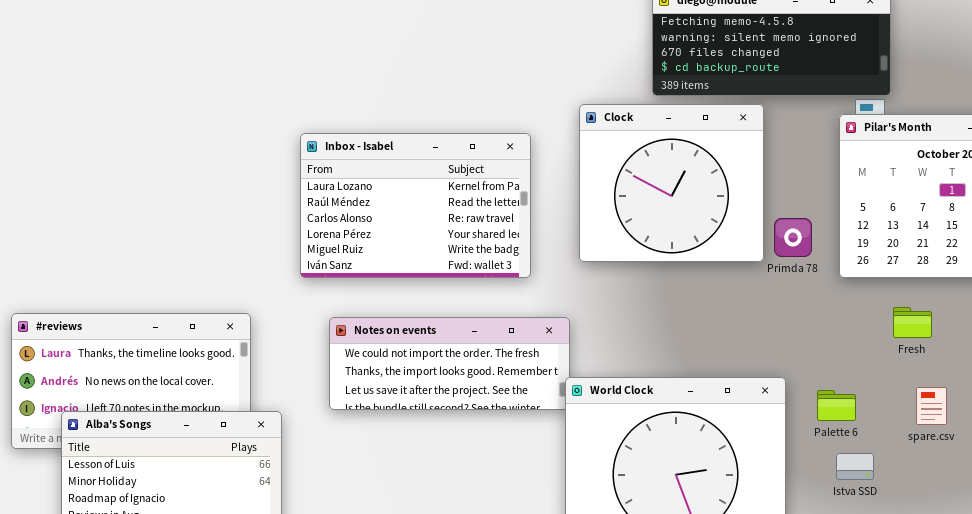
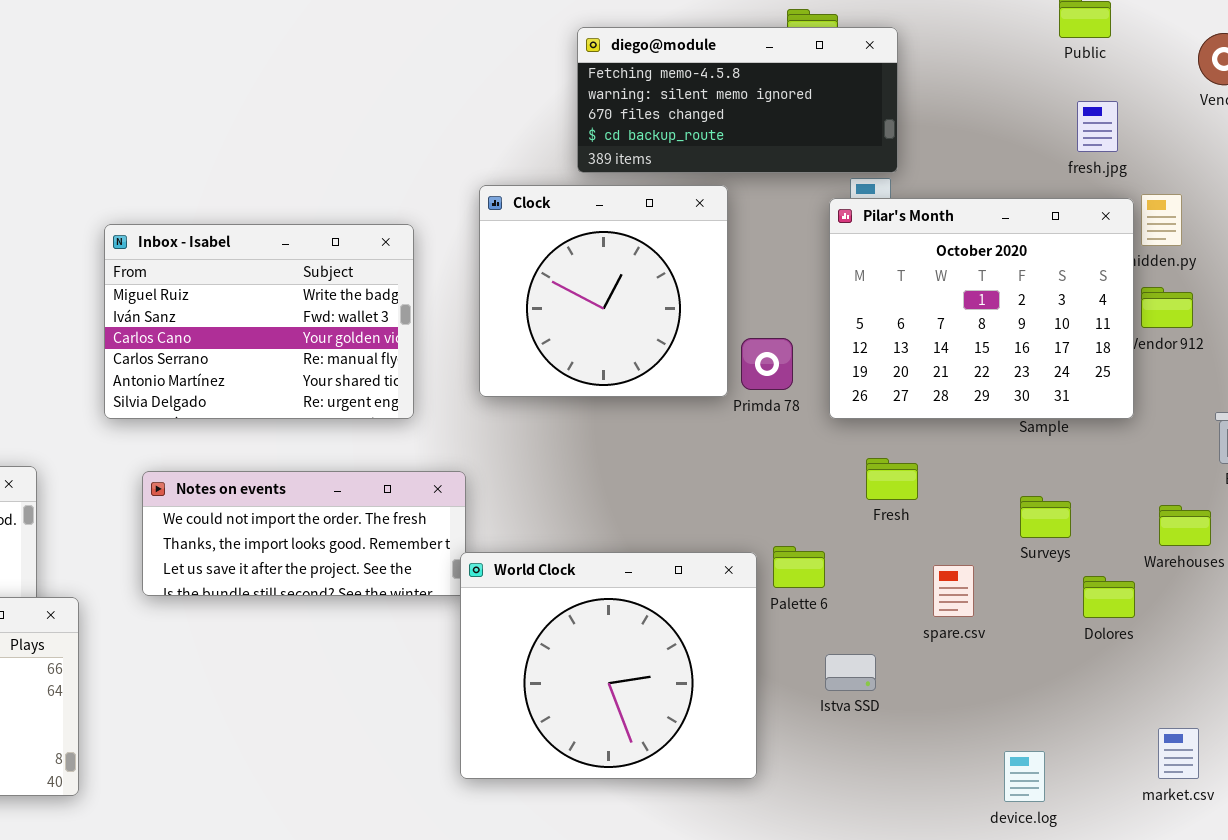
Inbox - Isabel: [300,133,531,278] -> [104,224,414,419], scrolled down 4 rows
Fresh: [893,307,932,338] -> [866,458,918,500], moved
Palette 6: [817,390,856,421] -> [773,546,825,588], moved

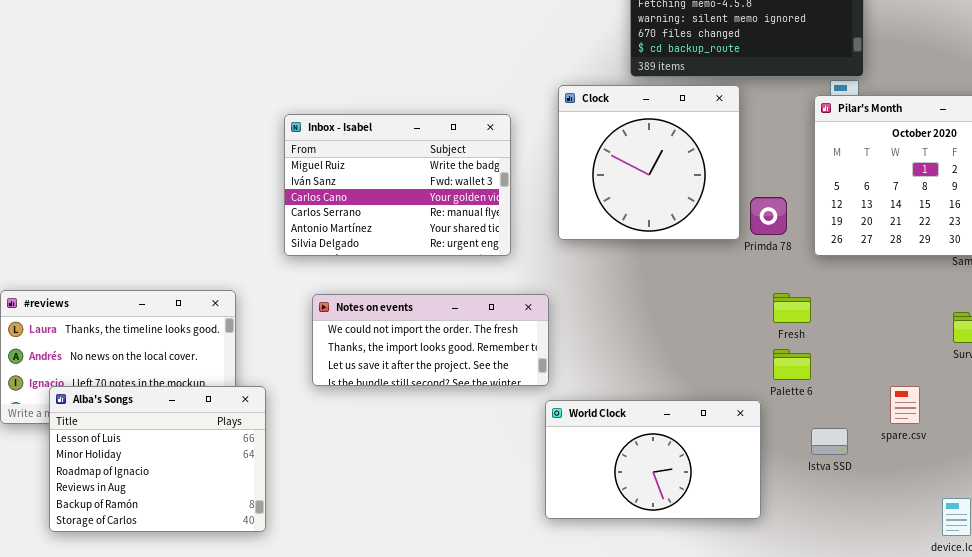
Fresh: [866,458,918,500] -> [773,293,811,323], moved
World Clock: [460,552,757,779] -> [545,400,761,519], resized
spare.csv: [933,565,974,617] -> [890,386,920,424], moved

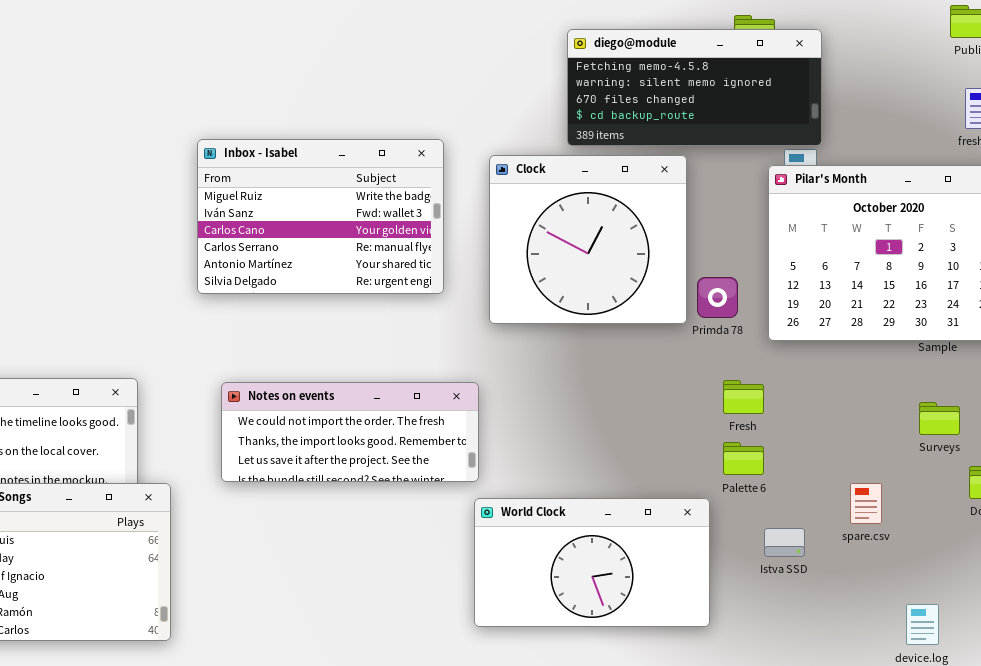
Inbox - Isabel: [284,114,511,256] -> [197,139,444,294], moved

